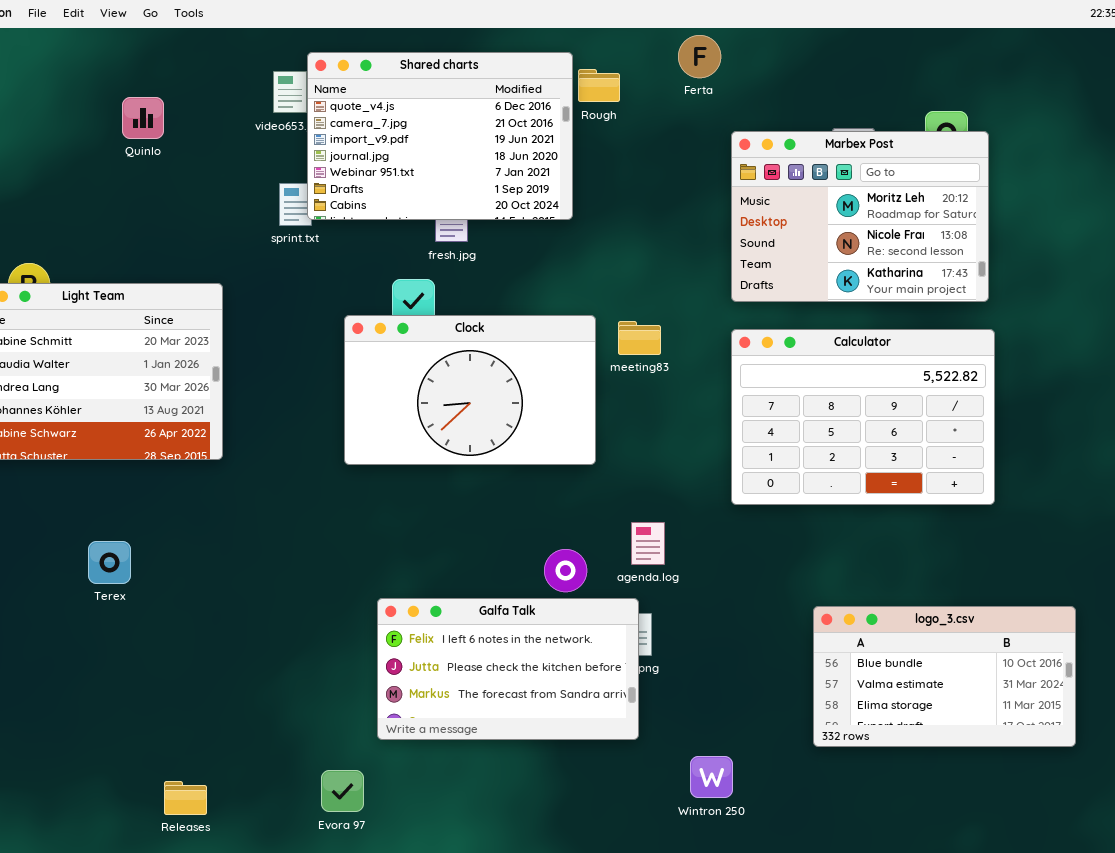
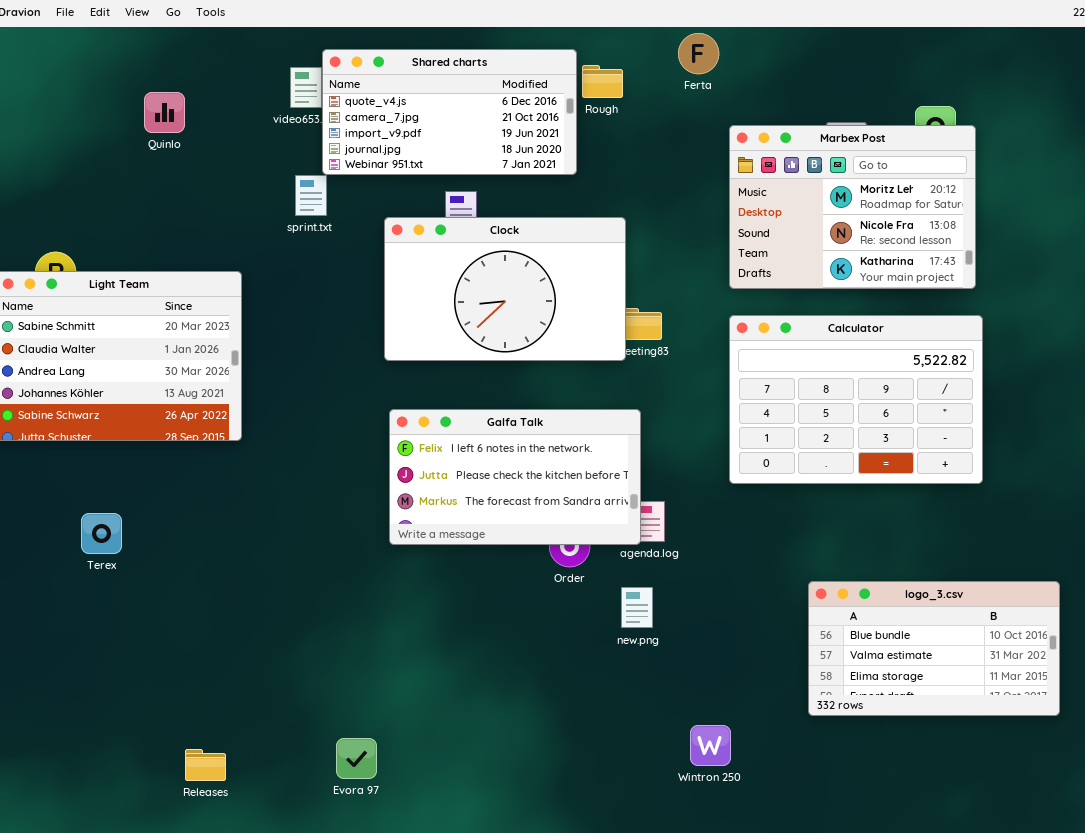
Shared charts: [307,52,573,220] -> [322,49,577,175], resized
Clock: [344,315,596,465] -> [384,217,626,361], moved
Terex: [88,541,131,584] -> [81,513,122,554], moved
Galfa Talk: [377,598,639,740] -> [389,409,641,545], moved

